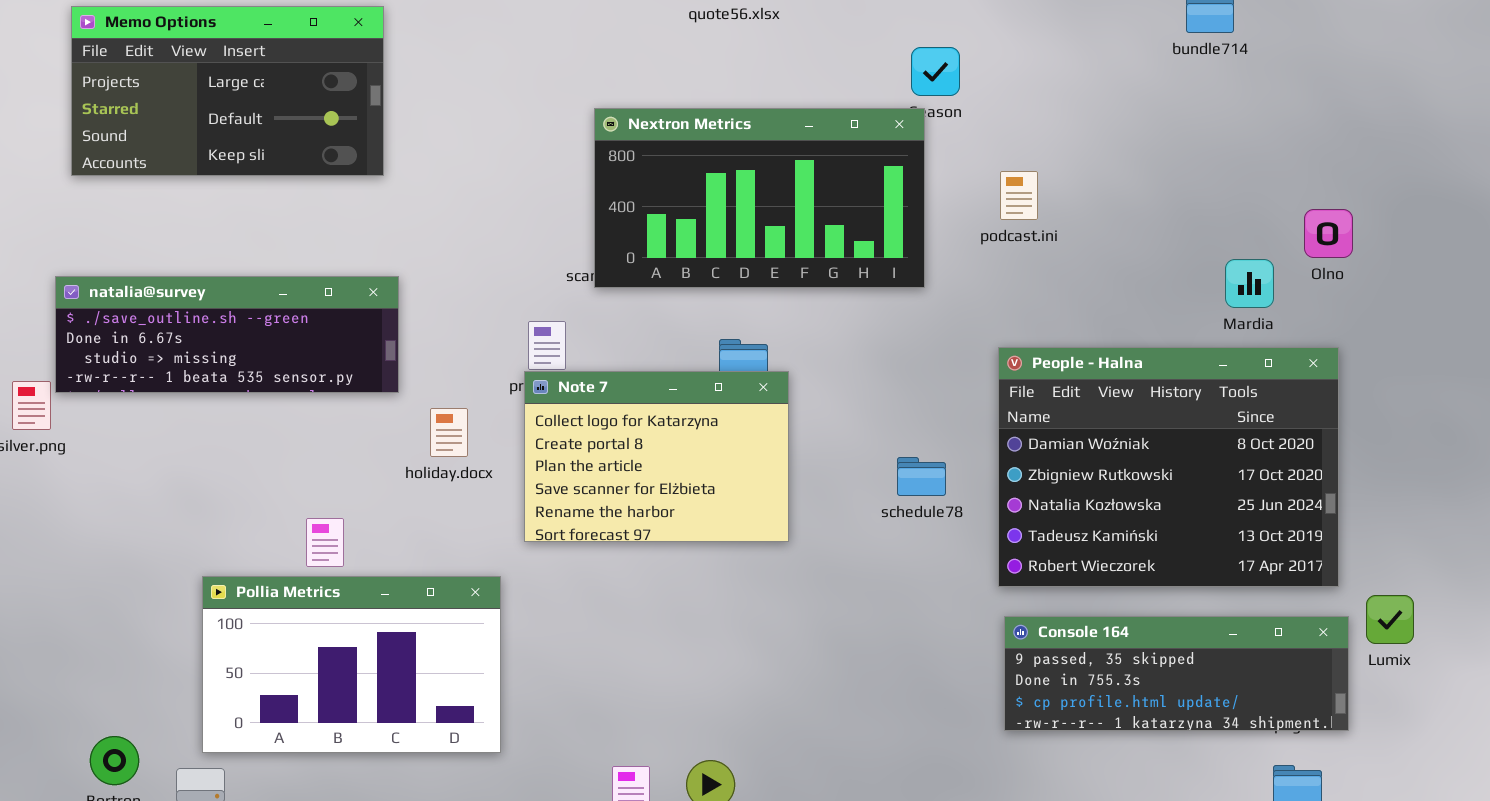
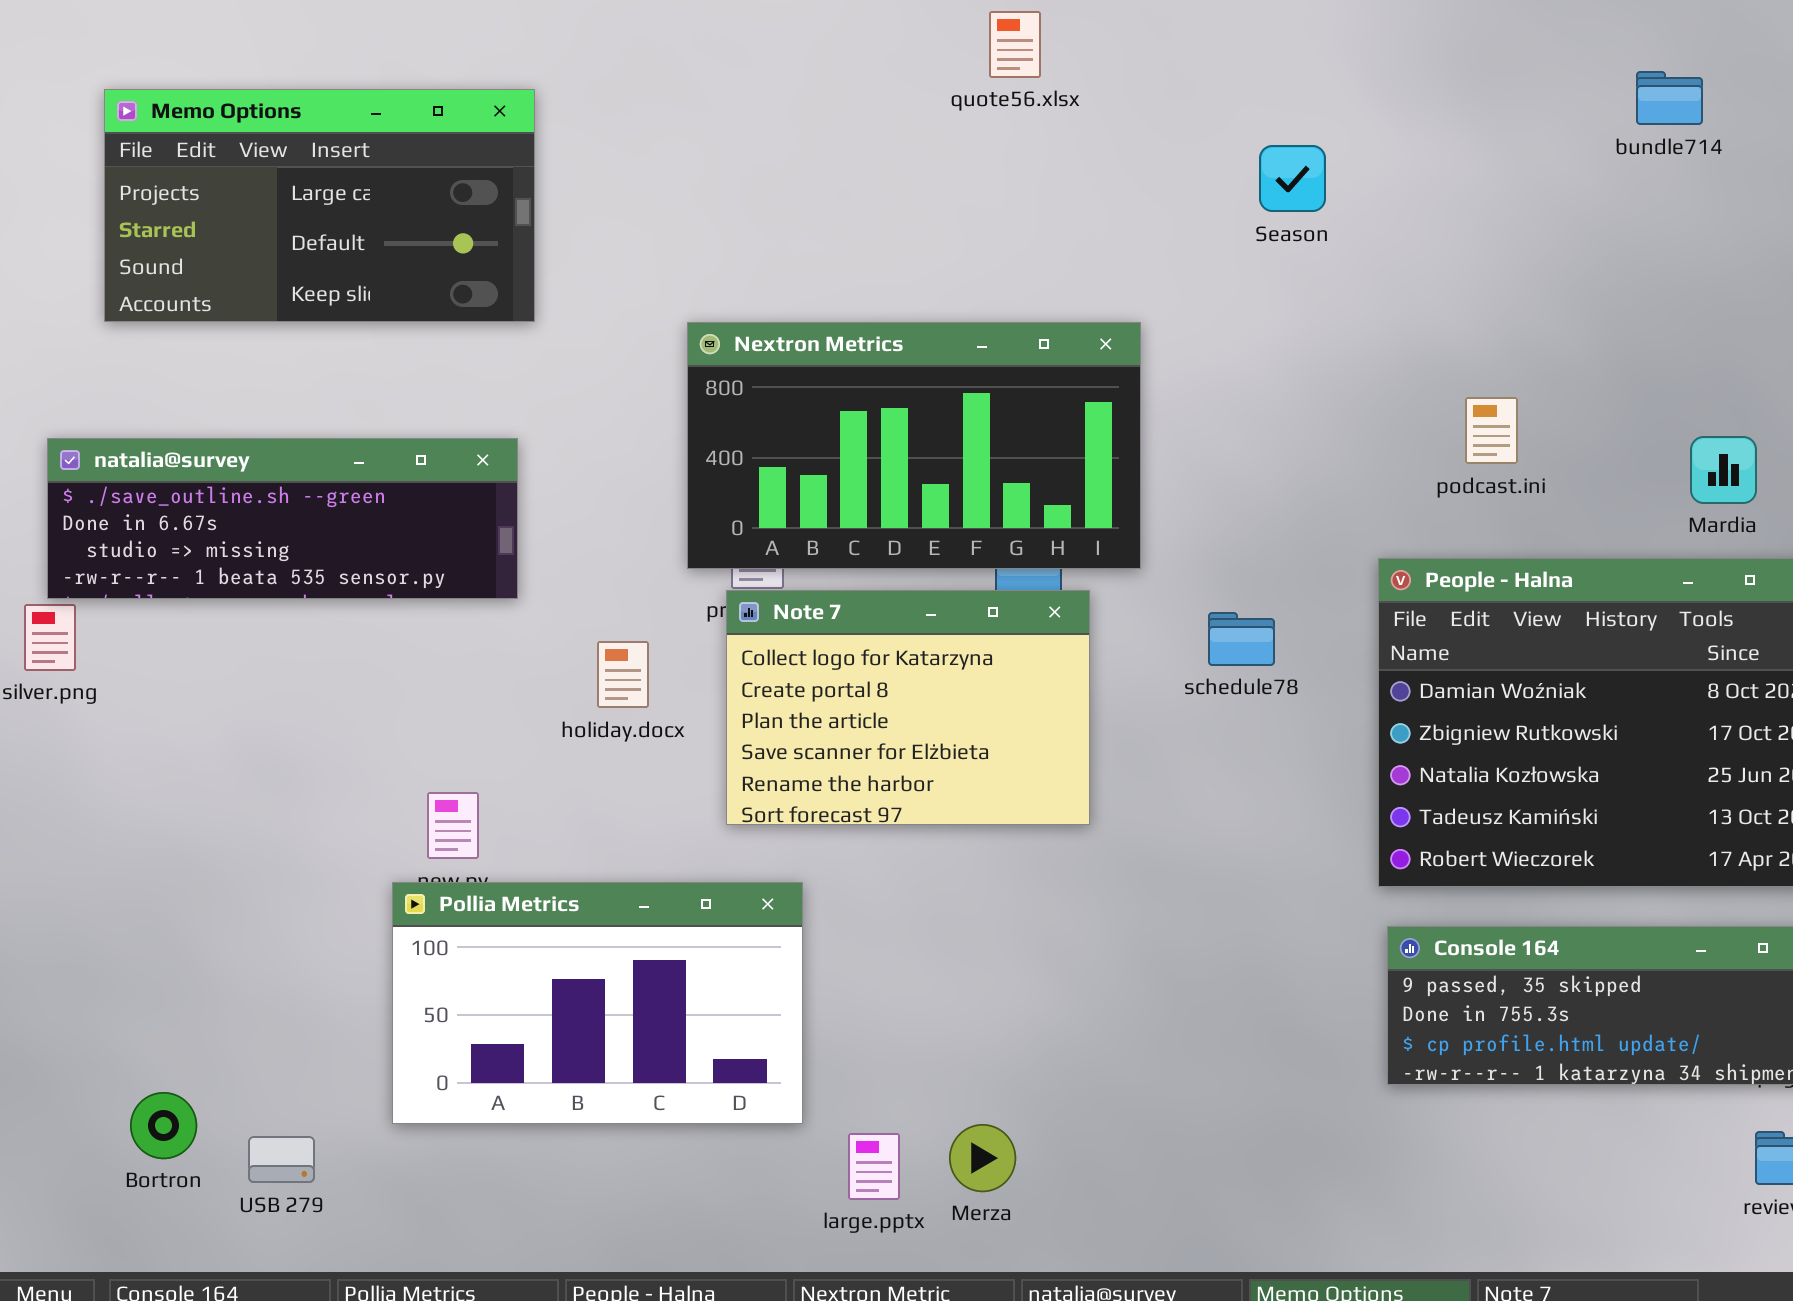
Nextron Metrics: [594,108,925,288] -> [687,322,1141,569], moved
podcast.ini: [1000,171,1038,220] -> [1465,397,1518,464], moved
natalia@survey: [55,276,399,393] -> [47,438,518,599], moved
schedule78: [897,457,946,496] -> [1208,612,1275,666], moved
Pollia Metrics: [202,576,501,753] -> [392,882,803,1124], moved

